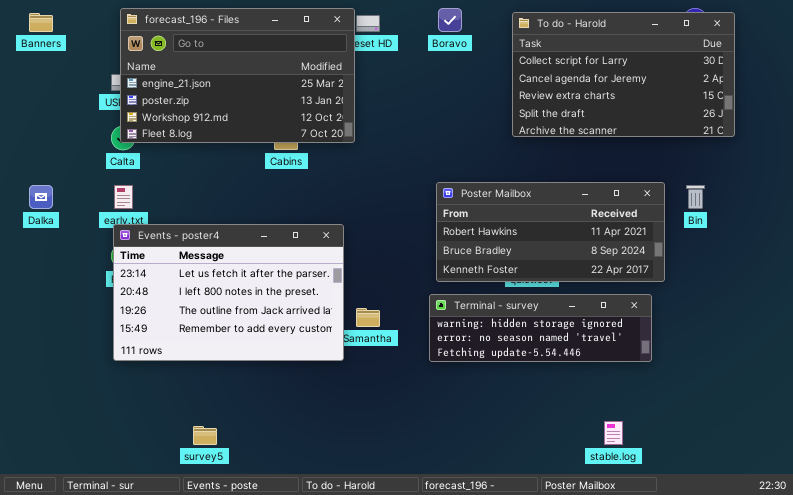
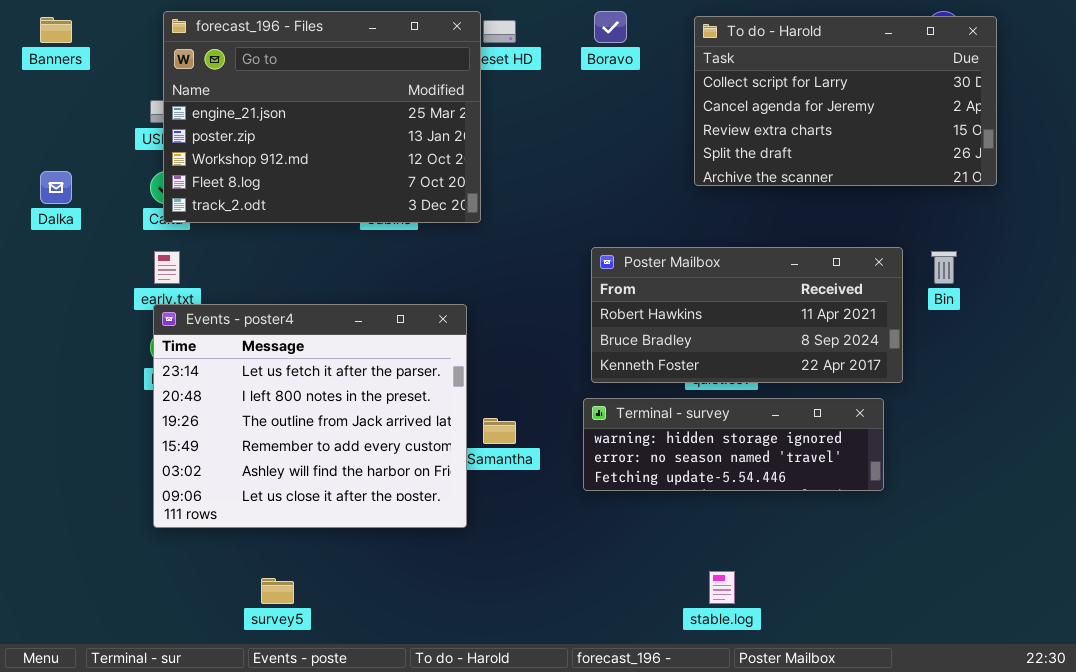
forecast_196 - Files: [120,8,355,143] -> [163,11,481,223], resized
Dalka: [29,185,53,209] -> [40,171,72,204], moved
Events - poster4: [113,224,344,361] -> [153,304,467,528], resized
stable.log: [604,421,623,445] -> [709,571,735,604], moved

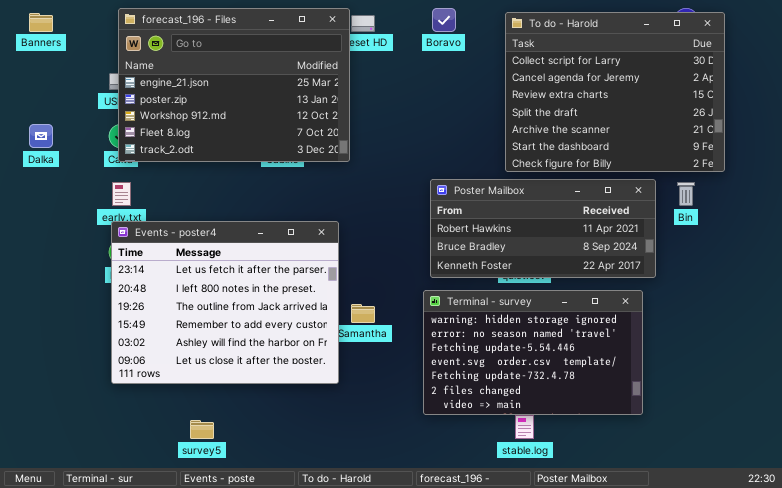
To do - Harold: [694,16,997,186] -> [505,12,725,172], resized
Terminal - survey: [583,398,884,491] -> [423,290,643,415], resized

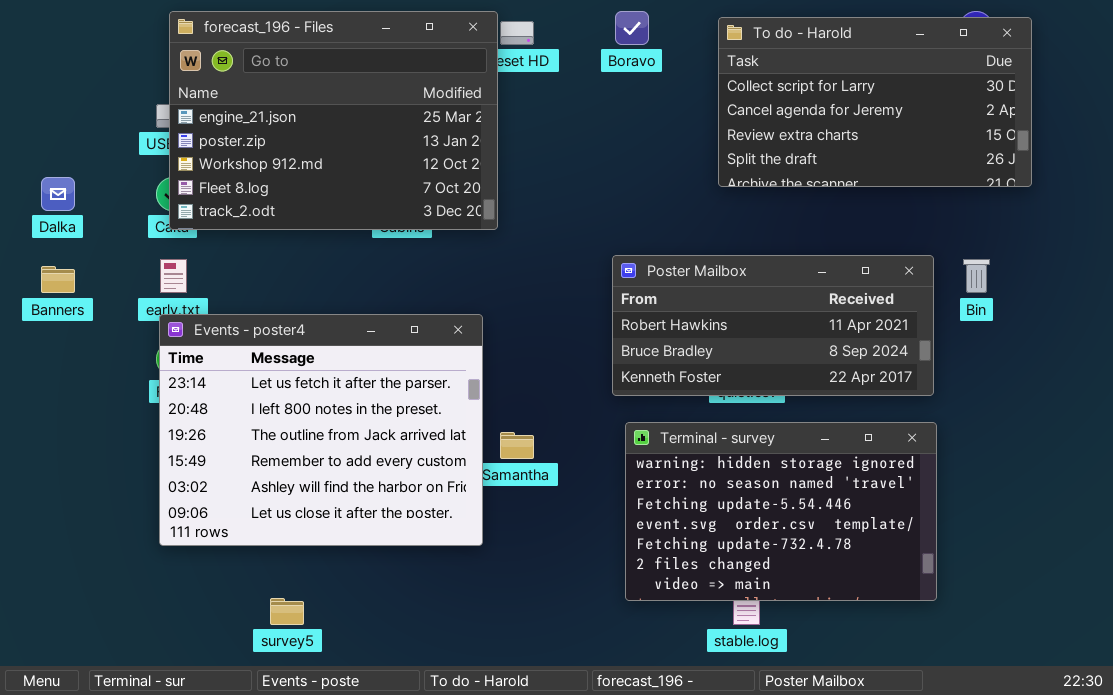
To do - Harold: [505,12,725,172] -> [718,17,1032,187], resized
Banners: [29,13,53,32] -> [41,266,75,293], moved
Terminal - survey: [423,290,643,415] -> [625,422,937,601], moved

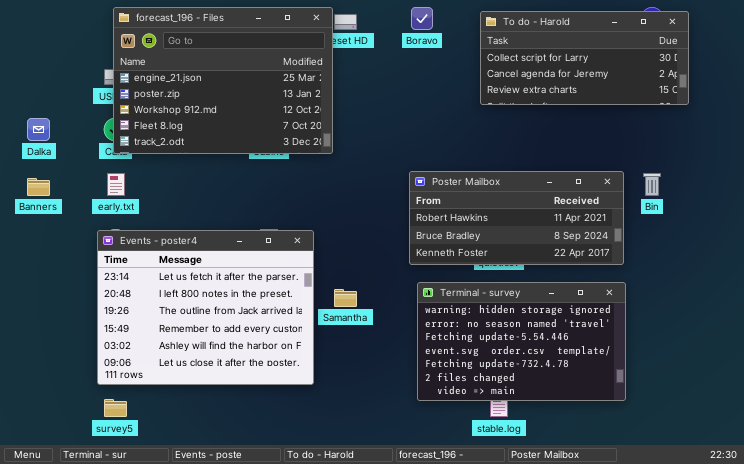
To do - Harold: [718,17,1032,187] -> [480,11,689,105], resized
Events - poster4: [159,314,483,546] -> [97,230,314,385], moved
survey5: [270,598,304,625] -> [104,399,127,417], moved

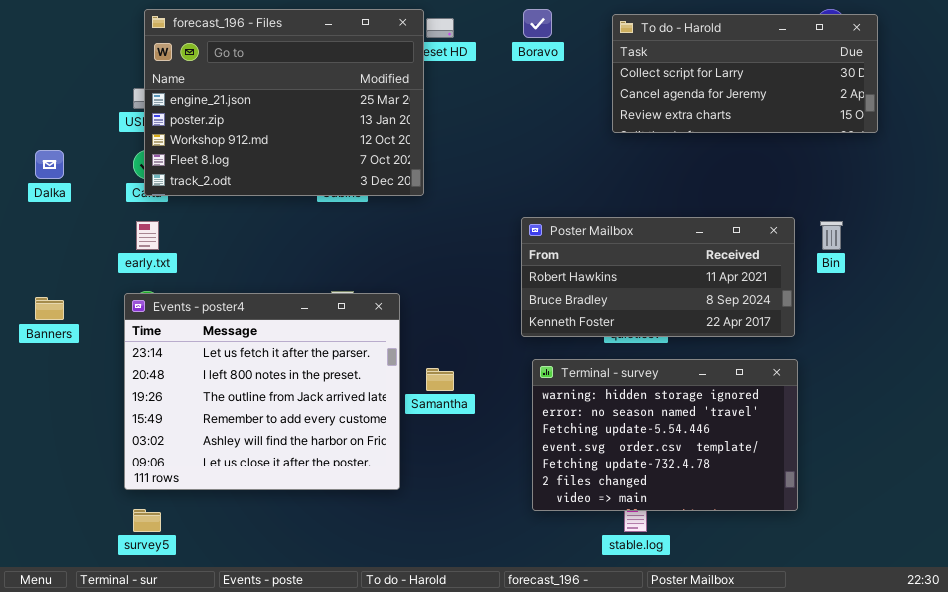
Banners: [27,178,50,196] -> [35,297,64,320], moved

